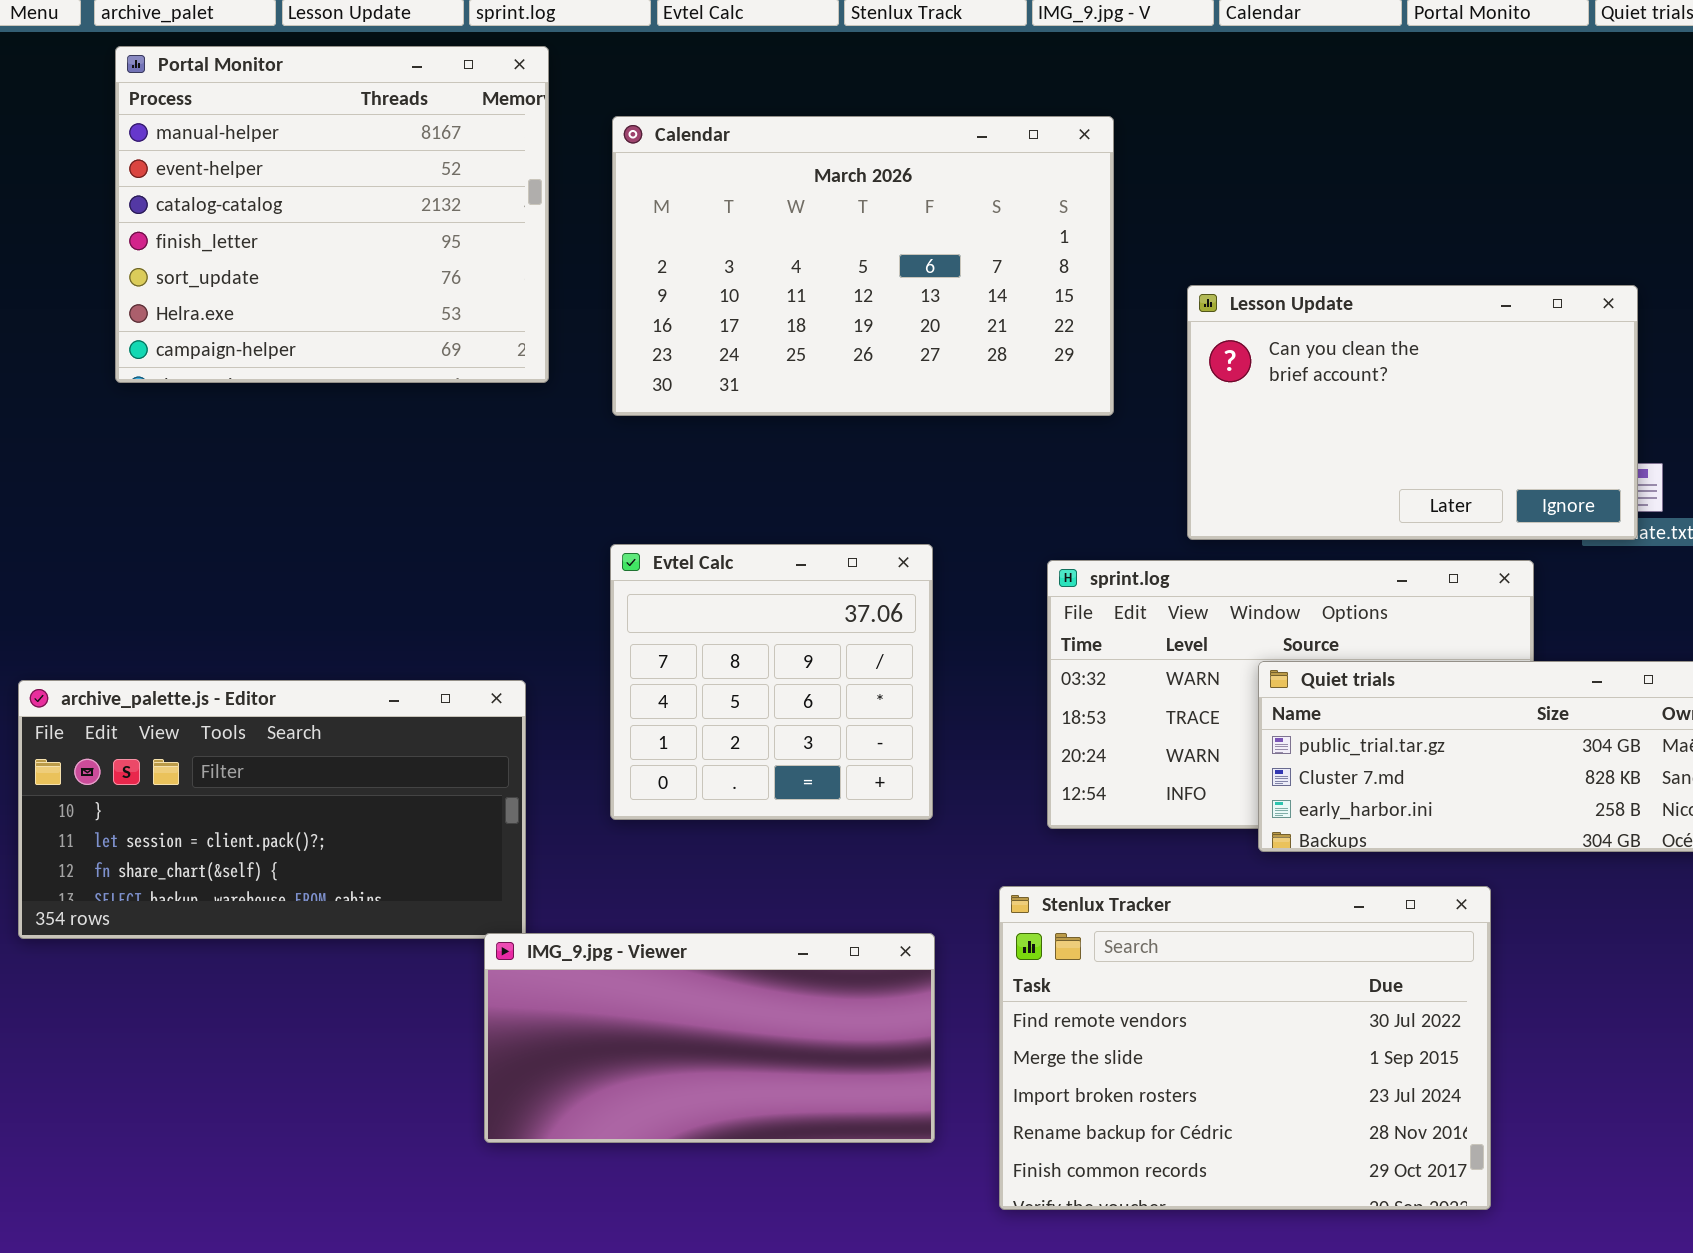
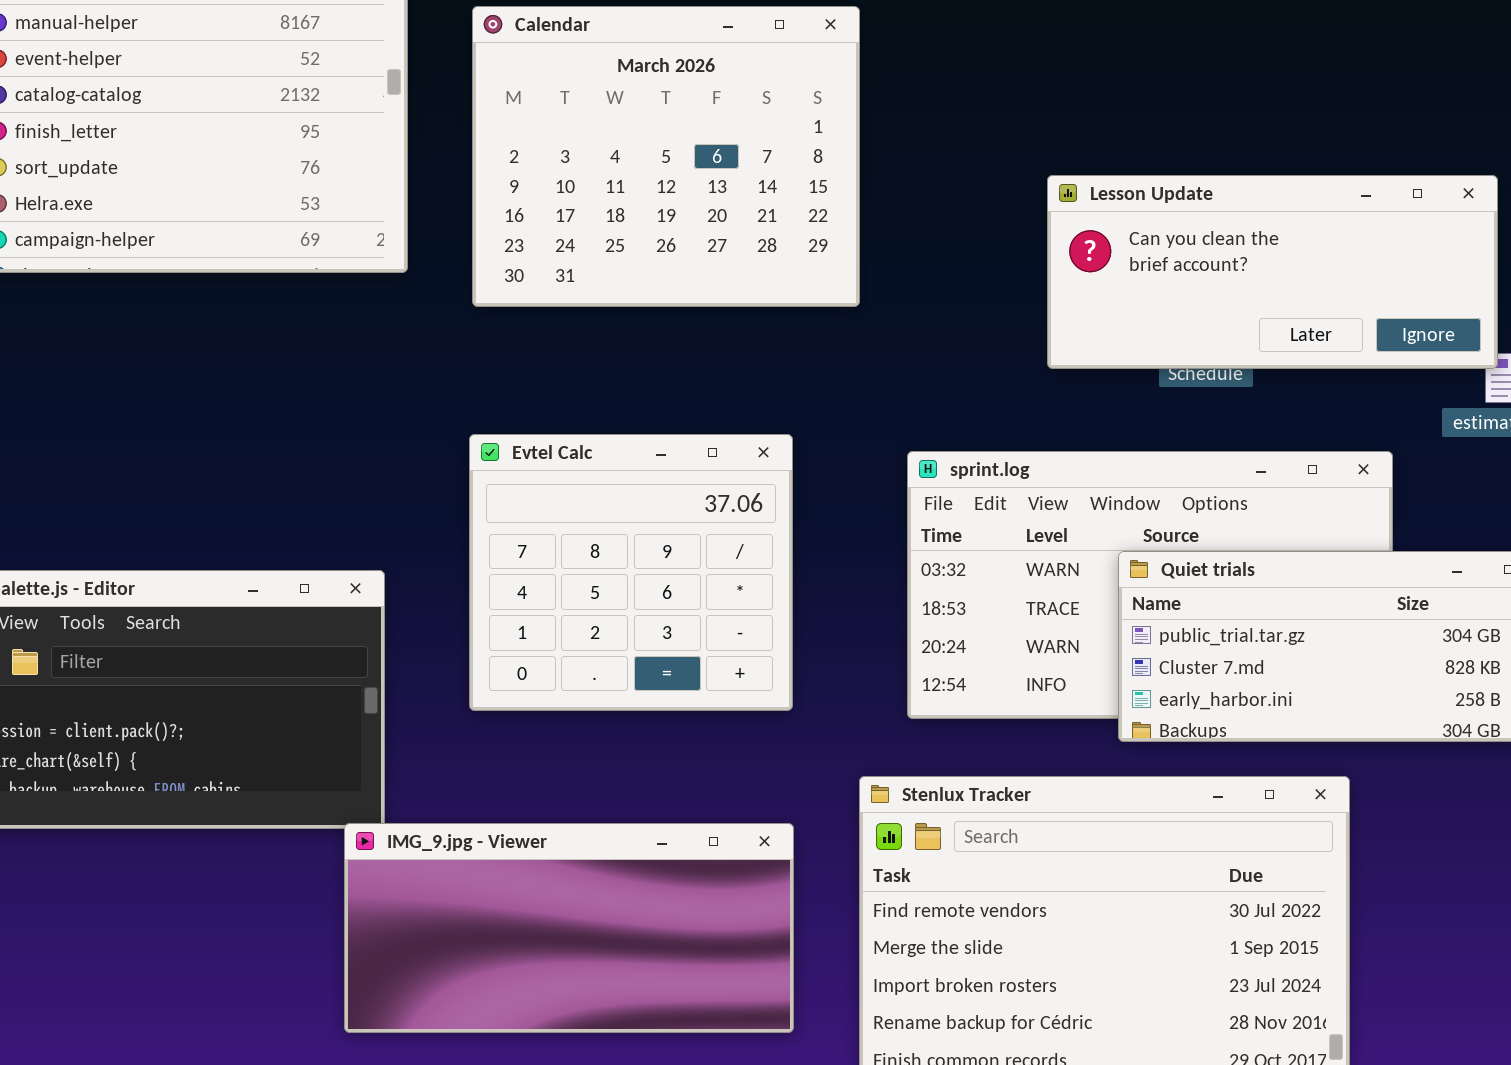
Calendar: [612,116,1114,416] -> [472,6,860,307], resized
Lesson Update: [1187,285,1638,540] -> [1047,175,1498,369], resized

